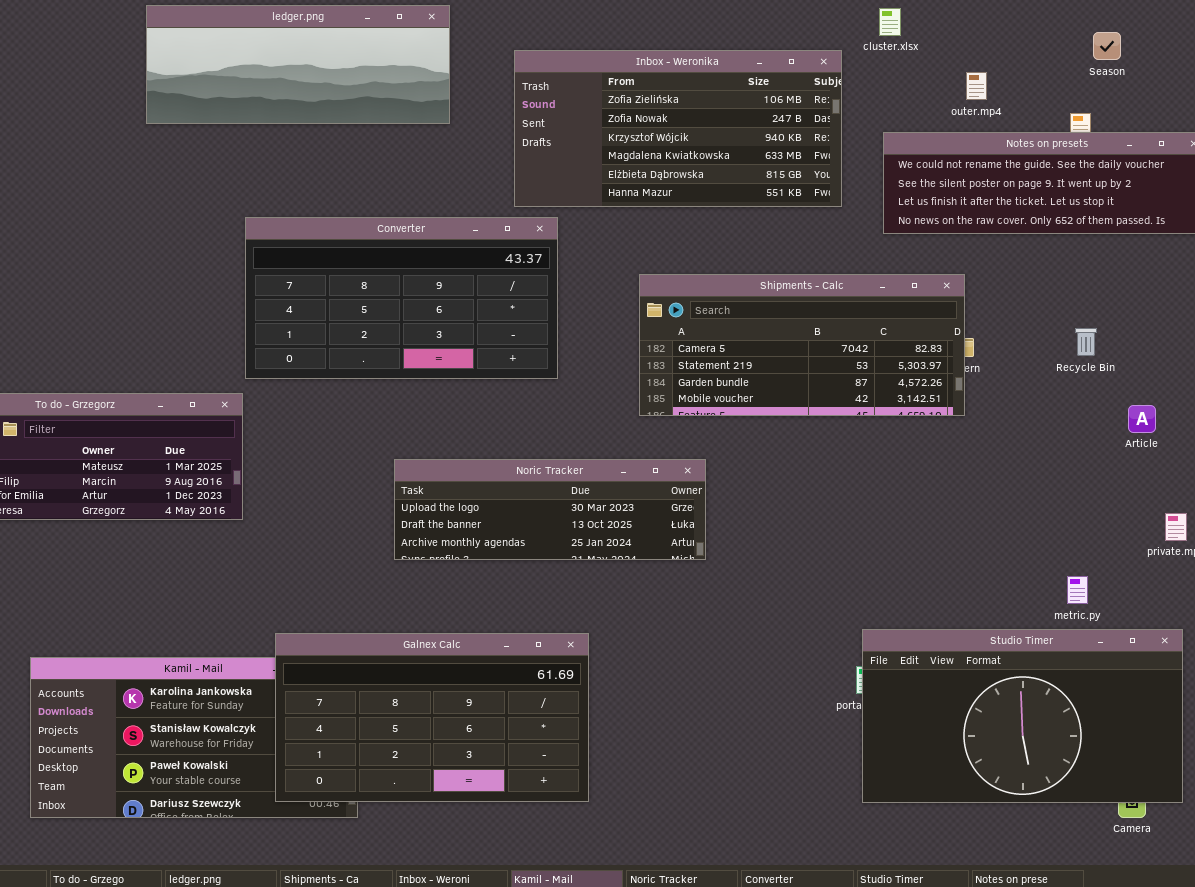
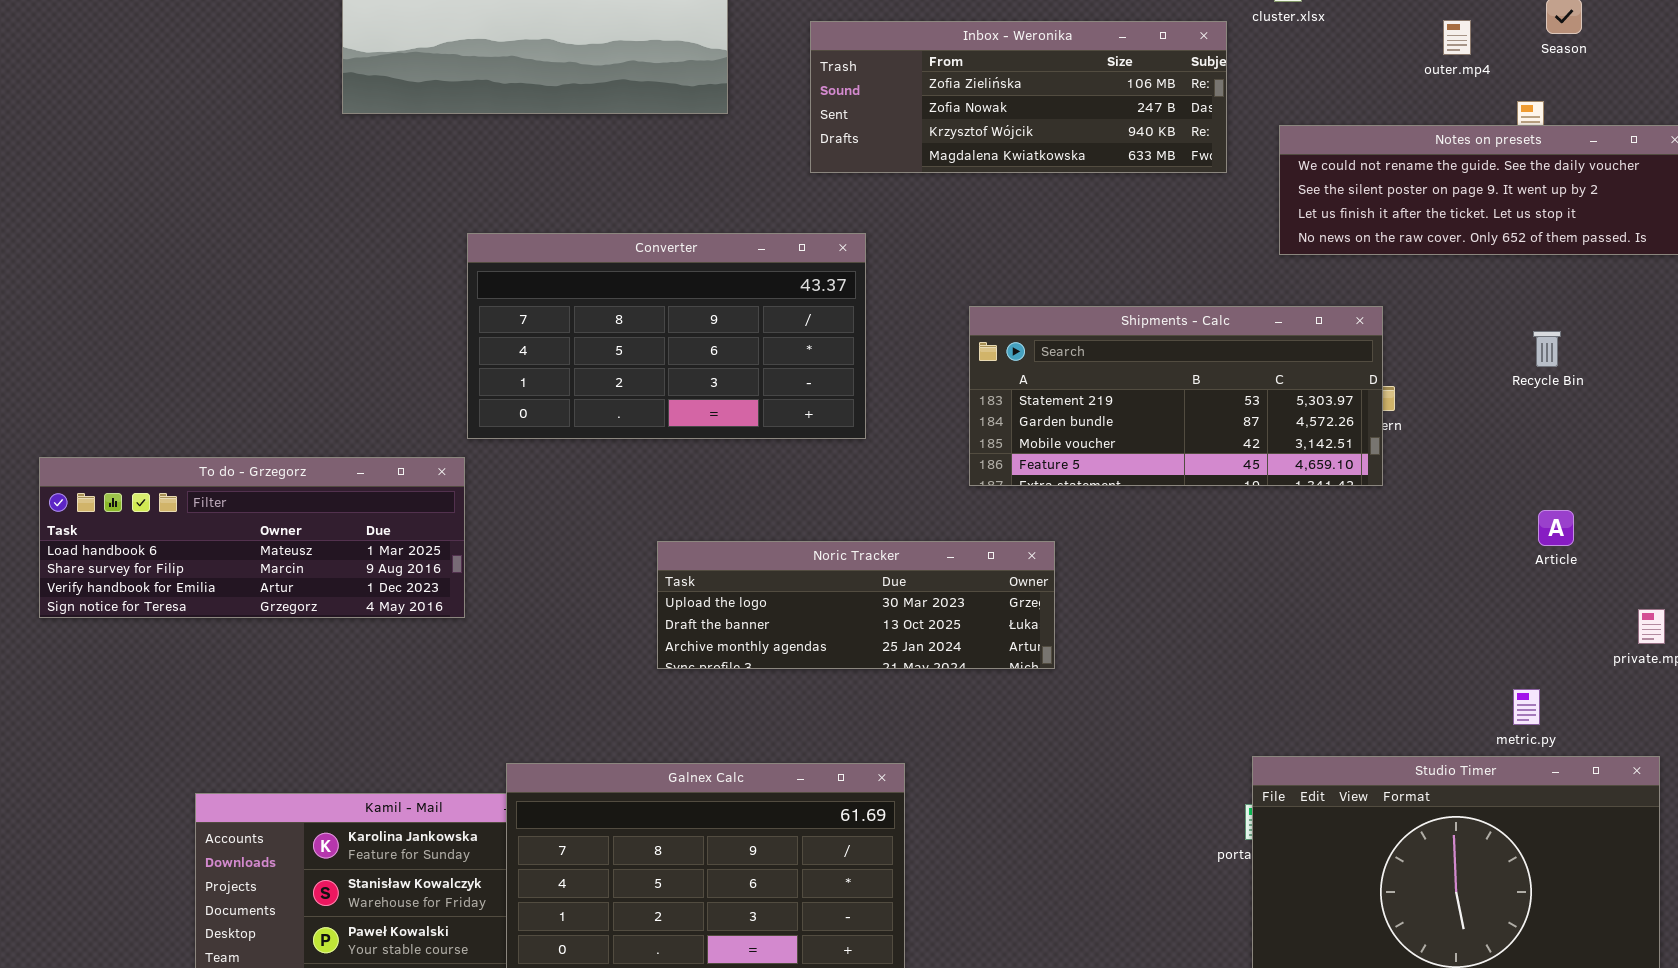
Inbox - Weronika: [514,50,842,207] -> [810,21,1227,173], resized
outer.mp4: [966,72,987,100] -> [1443,20,1471,55], moved
Shipments - Calc: [639,274,965,416] -> [969,306,1383,486], scrolled down 1 row
Recycle Bin: [1075,328,1097,356] -> [1533,331,1561,367], moved
Article: [1128,405,1156,433] -> [1538,510,1574,546], moved

